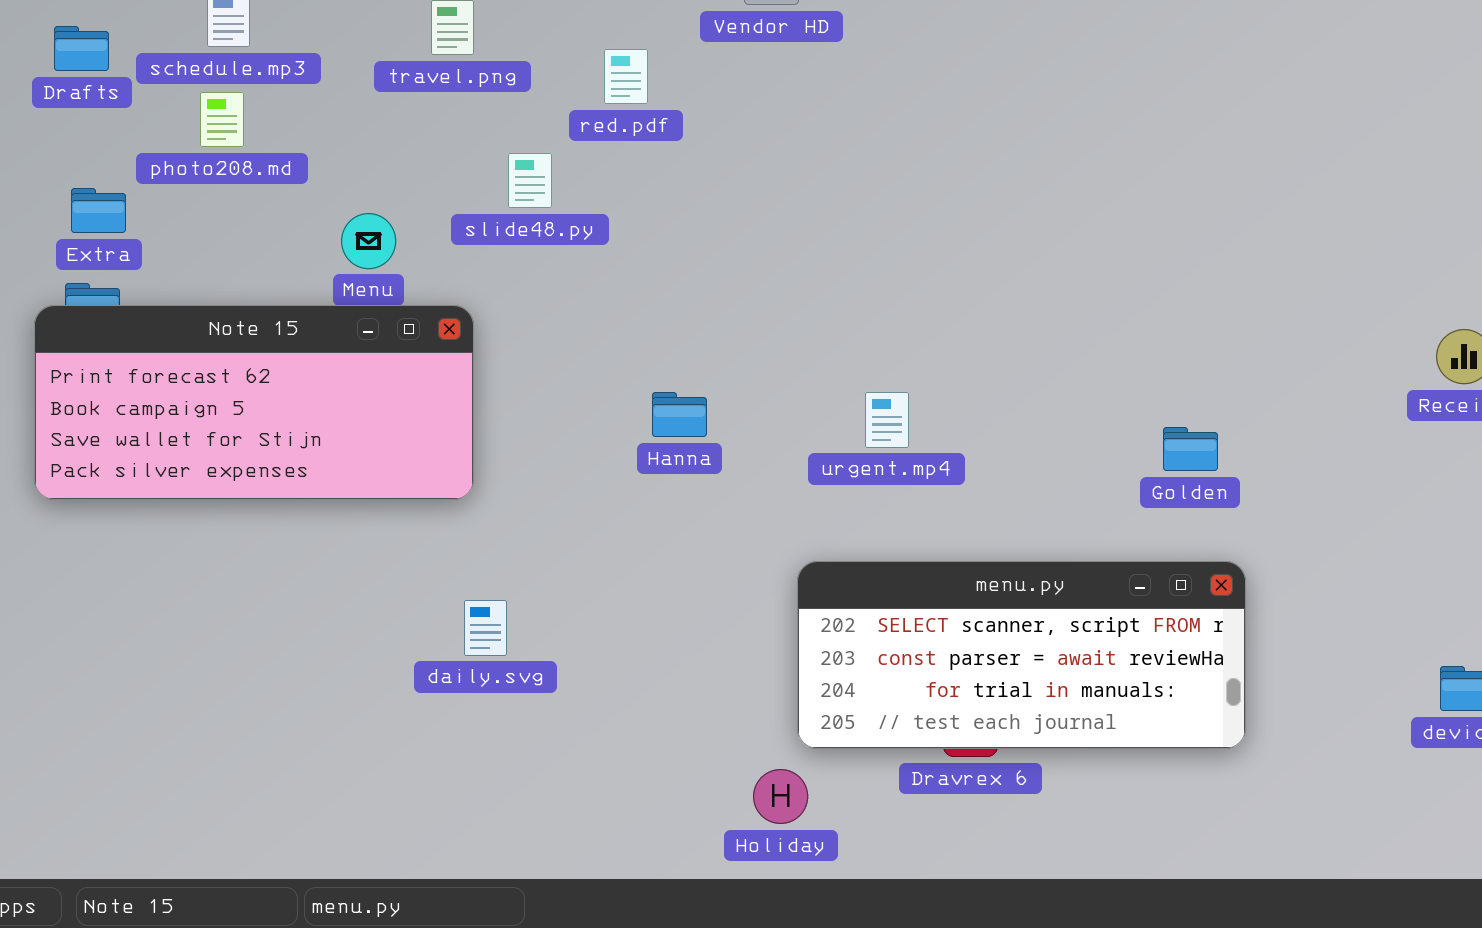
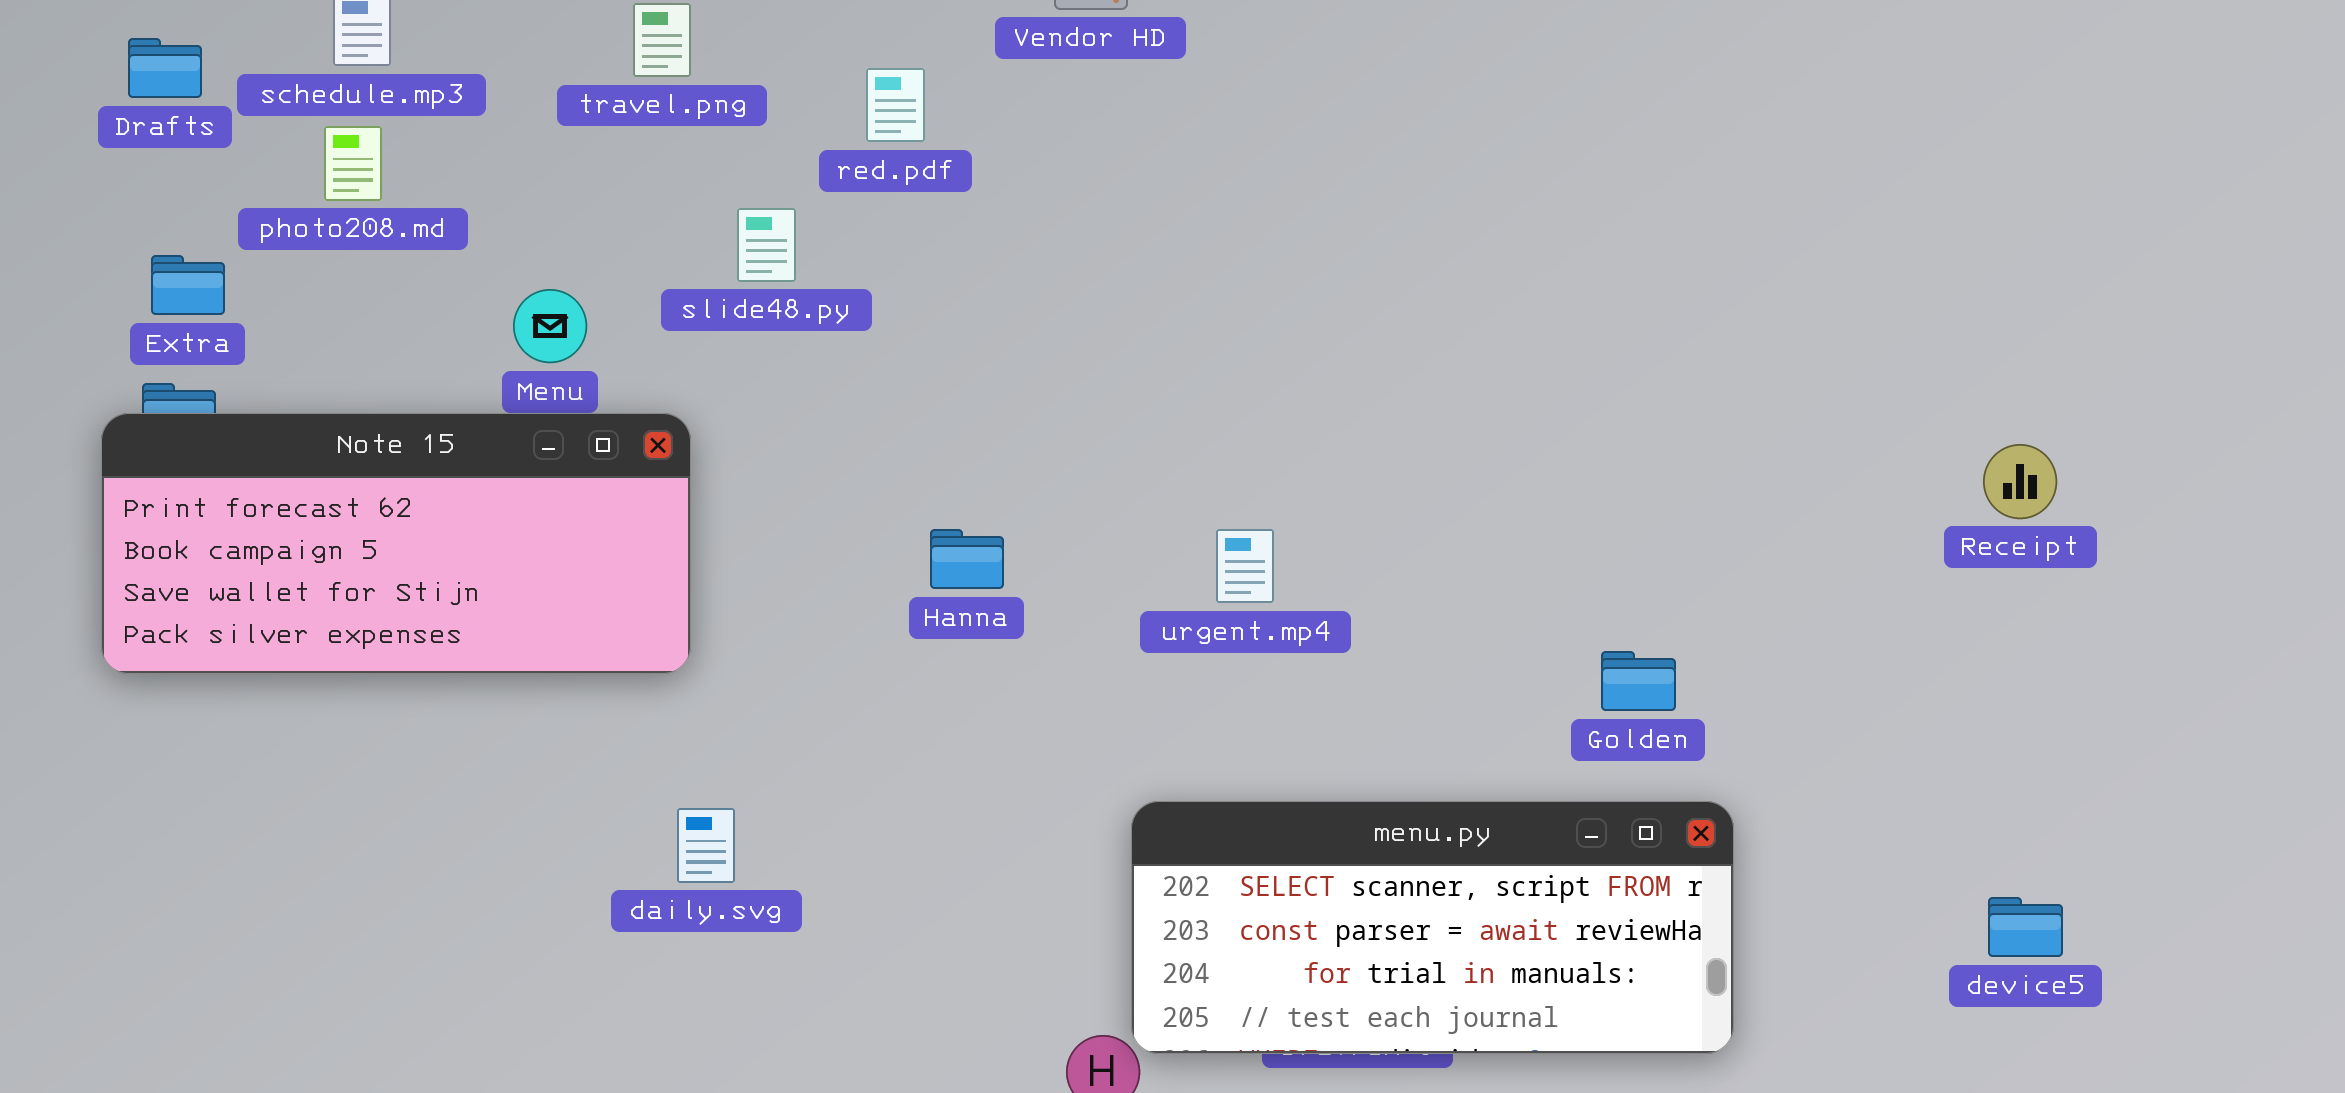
Golden: [1163,427,1218,471] -> [1601,651,1676,711], moved
menu.py: [797,561,1246,749] -> [1131,801,1734,1054], moved

